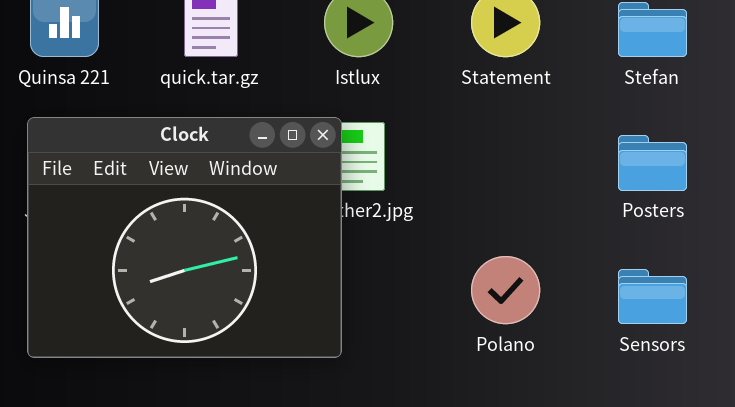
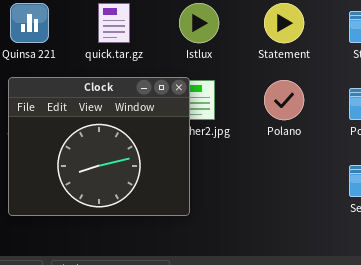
Polano: [471,256,540,324] -> [264,80,304,120], moved

